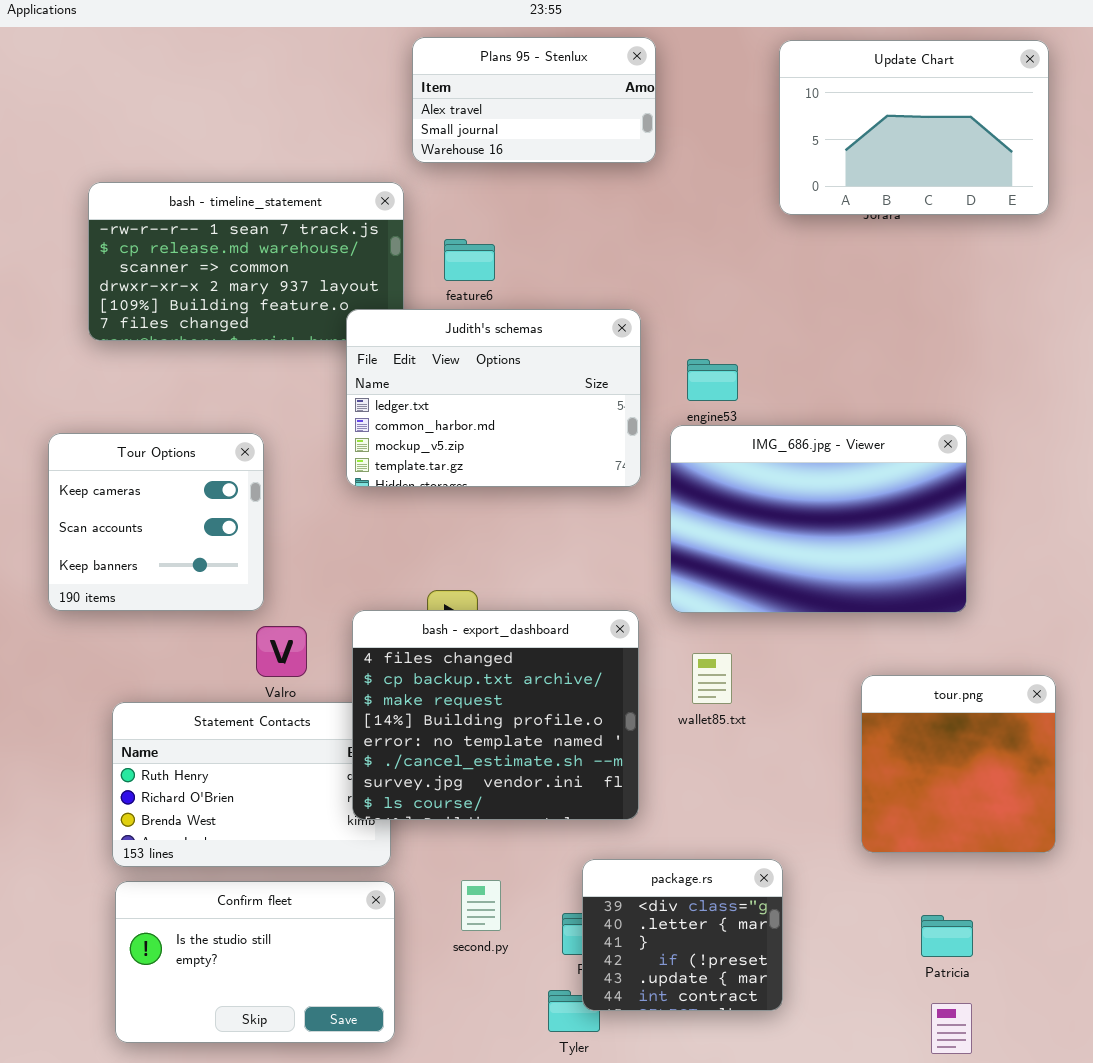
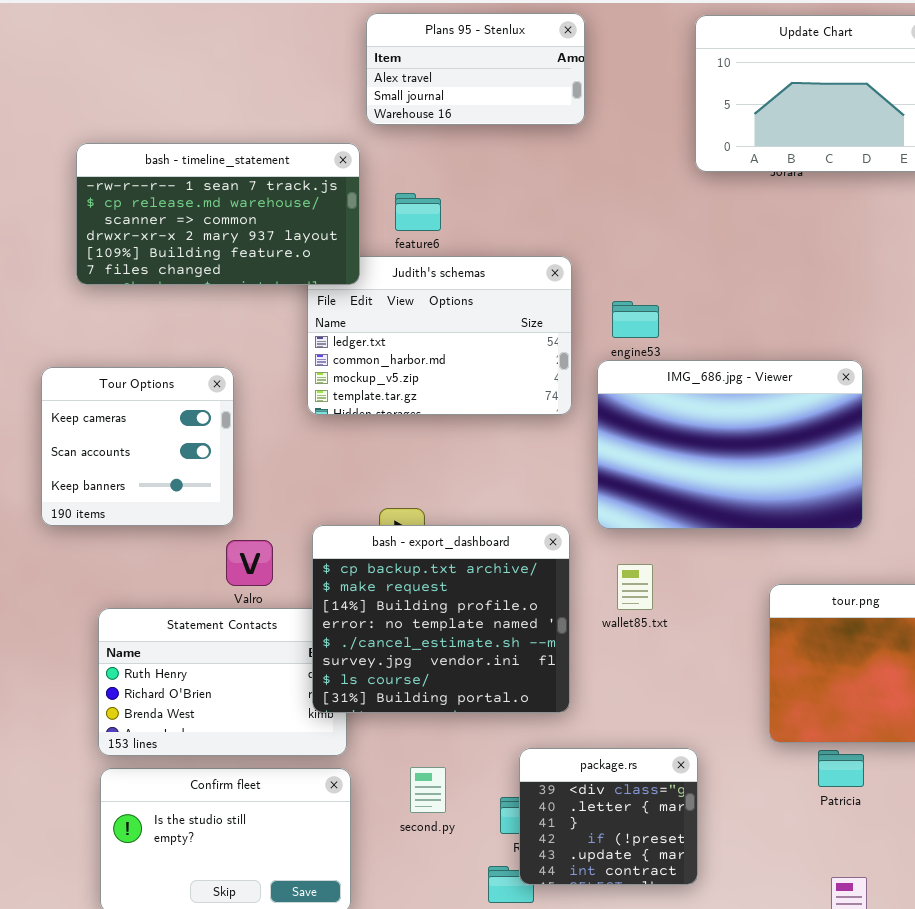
bash - timeline_statement: [88,182,404,341] -> [76,143,360,285], raised
bash - export_dashboard: [352,610,639,820] -> [312,525,570,713], scrolled down 1 row
Patricia: [921,915,973,957] -> [818,750,864,787], moved

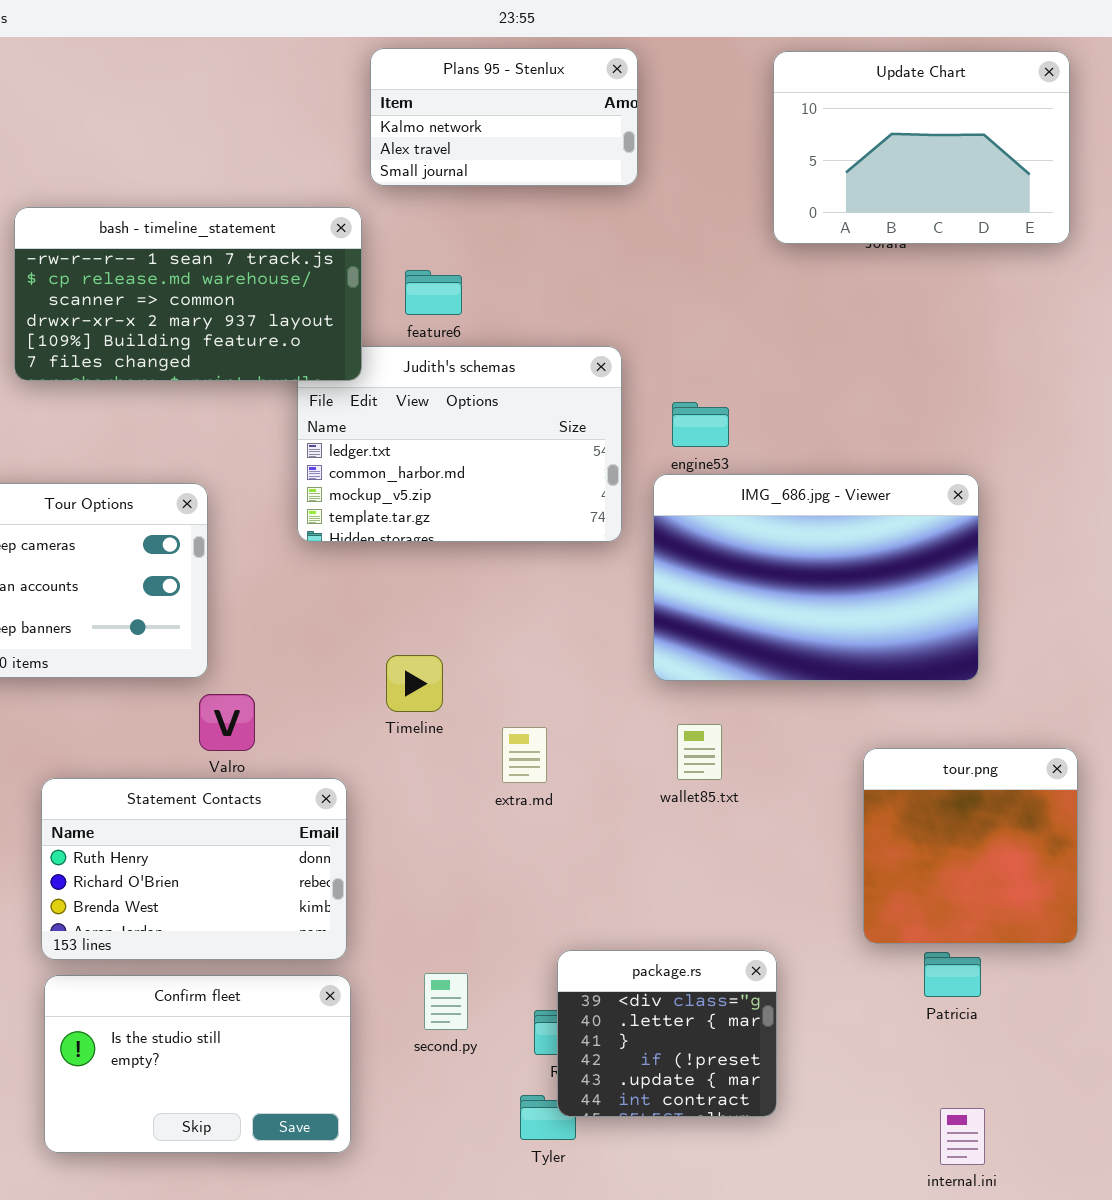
Plans 95 - Stenlux: [366,13,585,125] -> [370,48,638,186], scrolled up 1 row
bash - export_dashboard: [312,525,570,713] -> none, closed

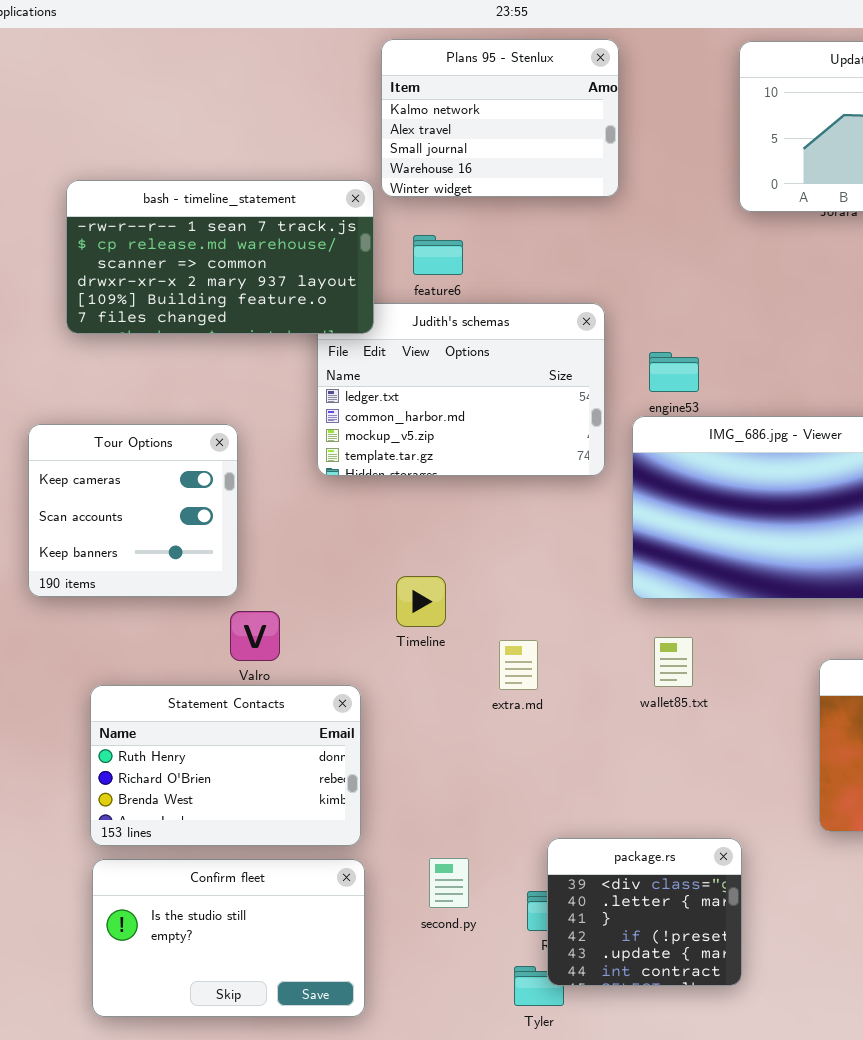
Plans 95 - Stenlux: [370,48,638,186] -> [381,39,619,197], resized

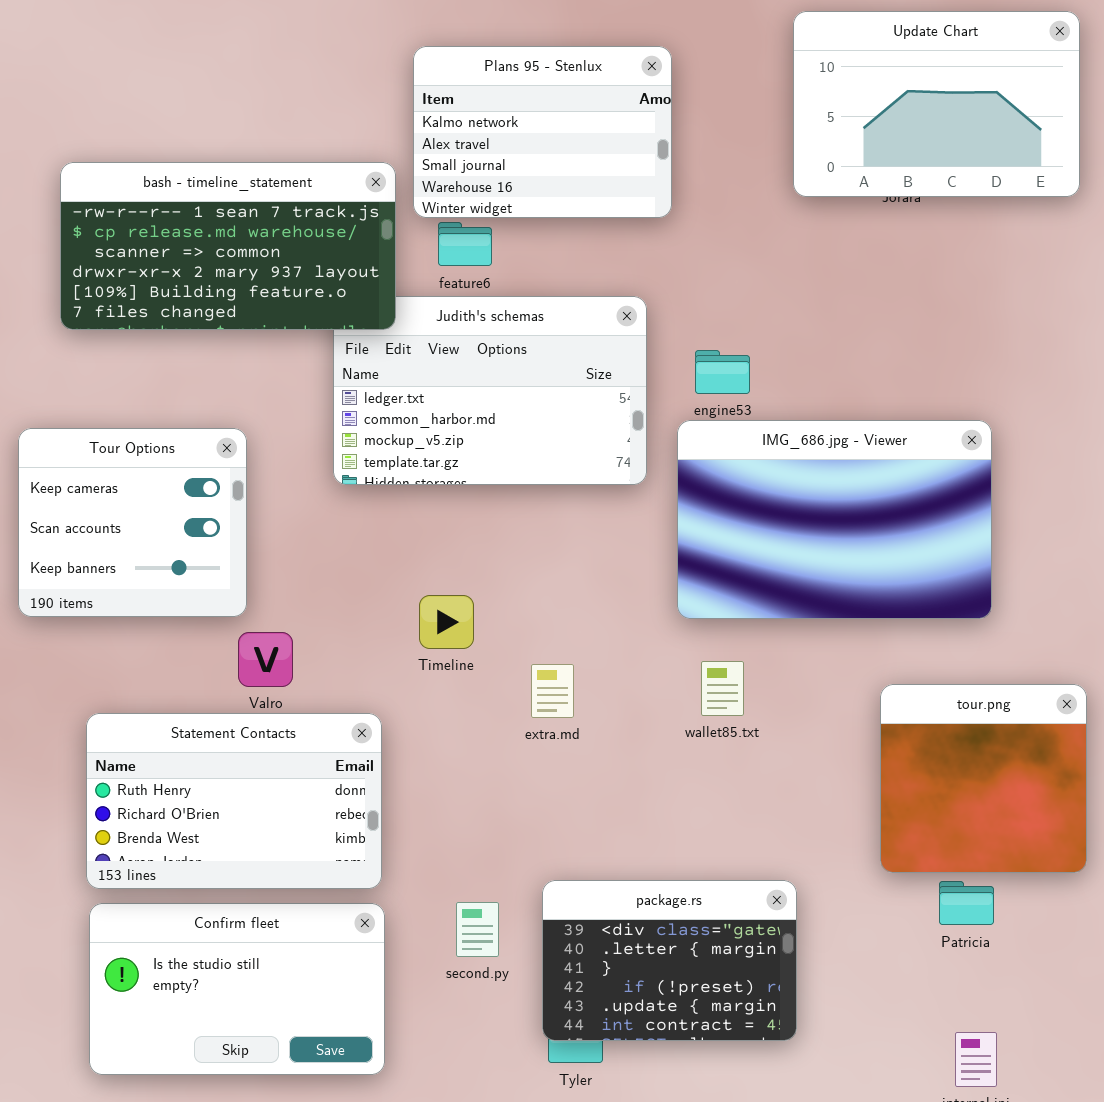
Plans 95 - Stenlux: [381,39,619,197] -> [413,46,672,218], moved
package.rs: [547,838,742,986] -> [542,880,797,1041], resized

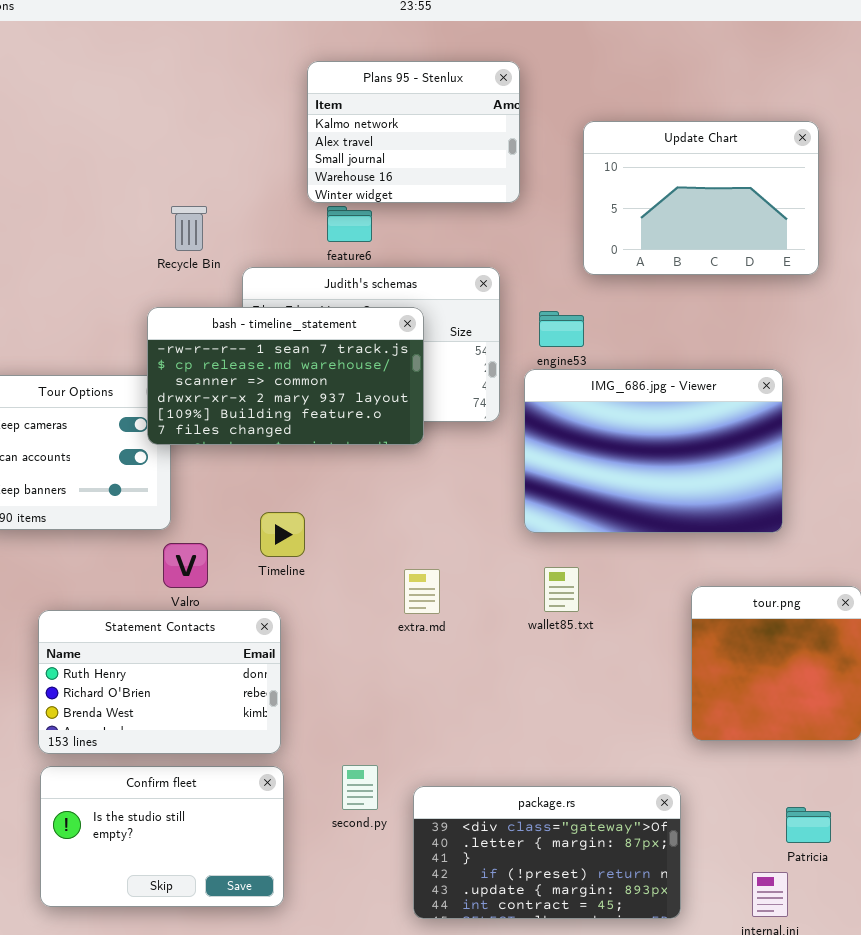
Update Chart: [793,11,1080,197] -> [583,121,819,275], moved
bash - timeline_statement: [60,162,396,330] -> [147,307,424,445], moved
Timeline: [419,595,474,649] -> [260,512,305,557], moved
package.rs: [542,880,797,1041] -> [413,786,681,919], moved, resized
Patricia: [939,881,994,925] -> [786,807,831,843], moved

